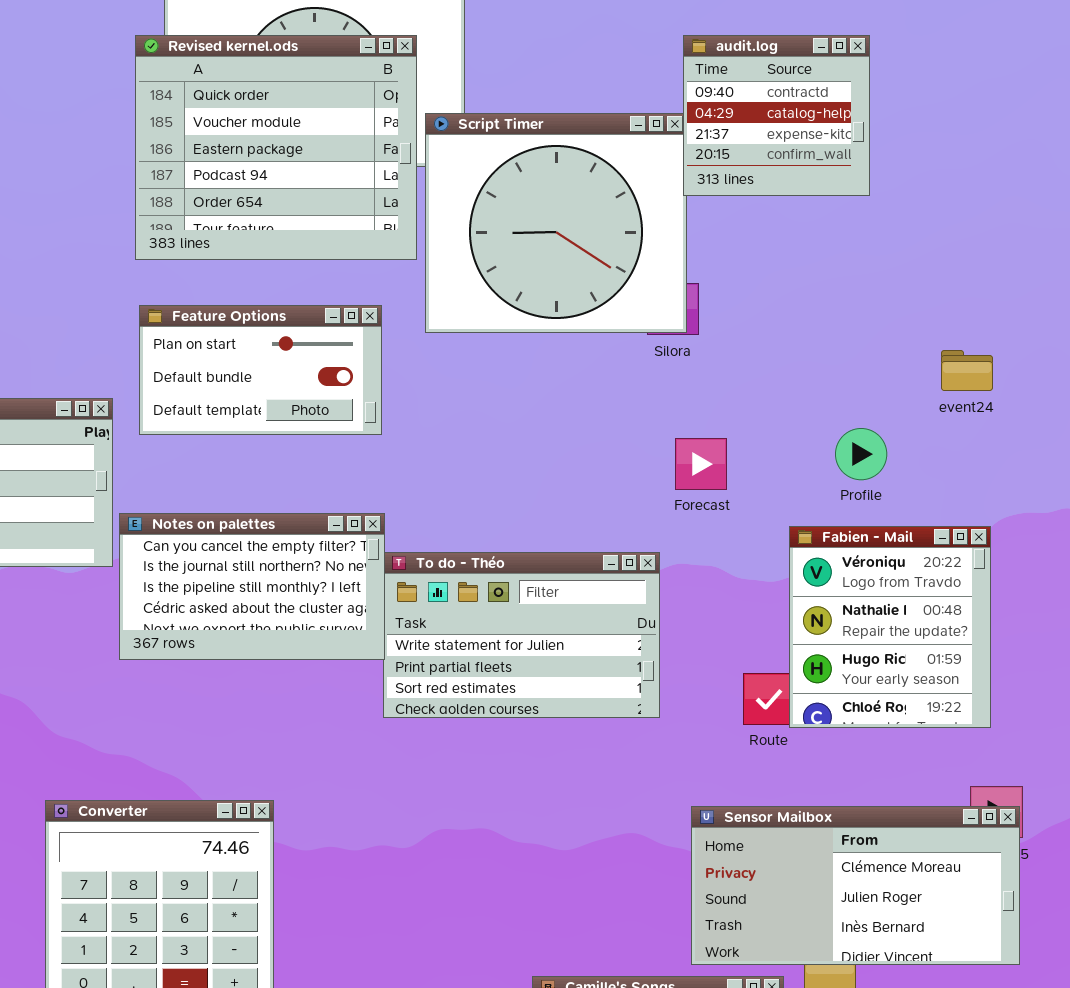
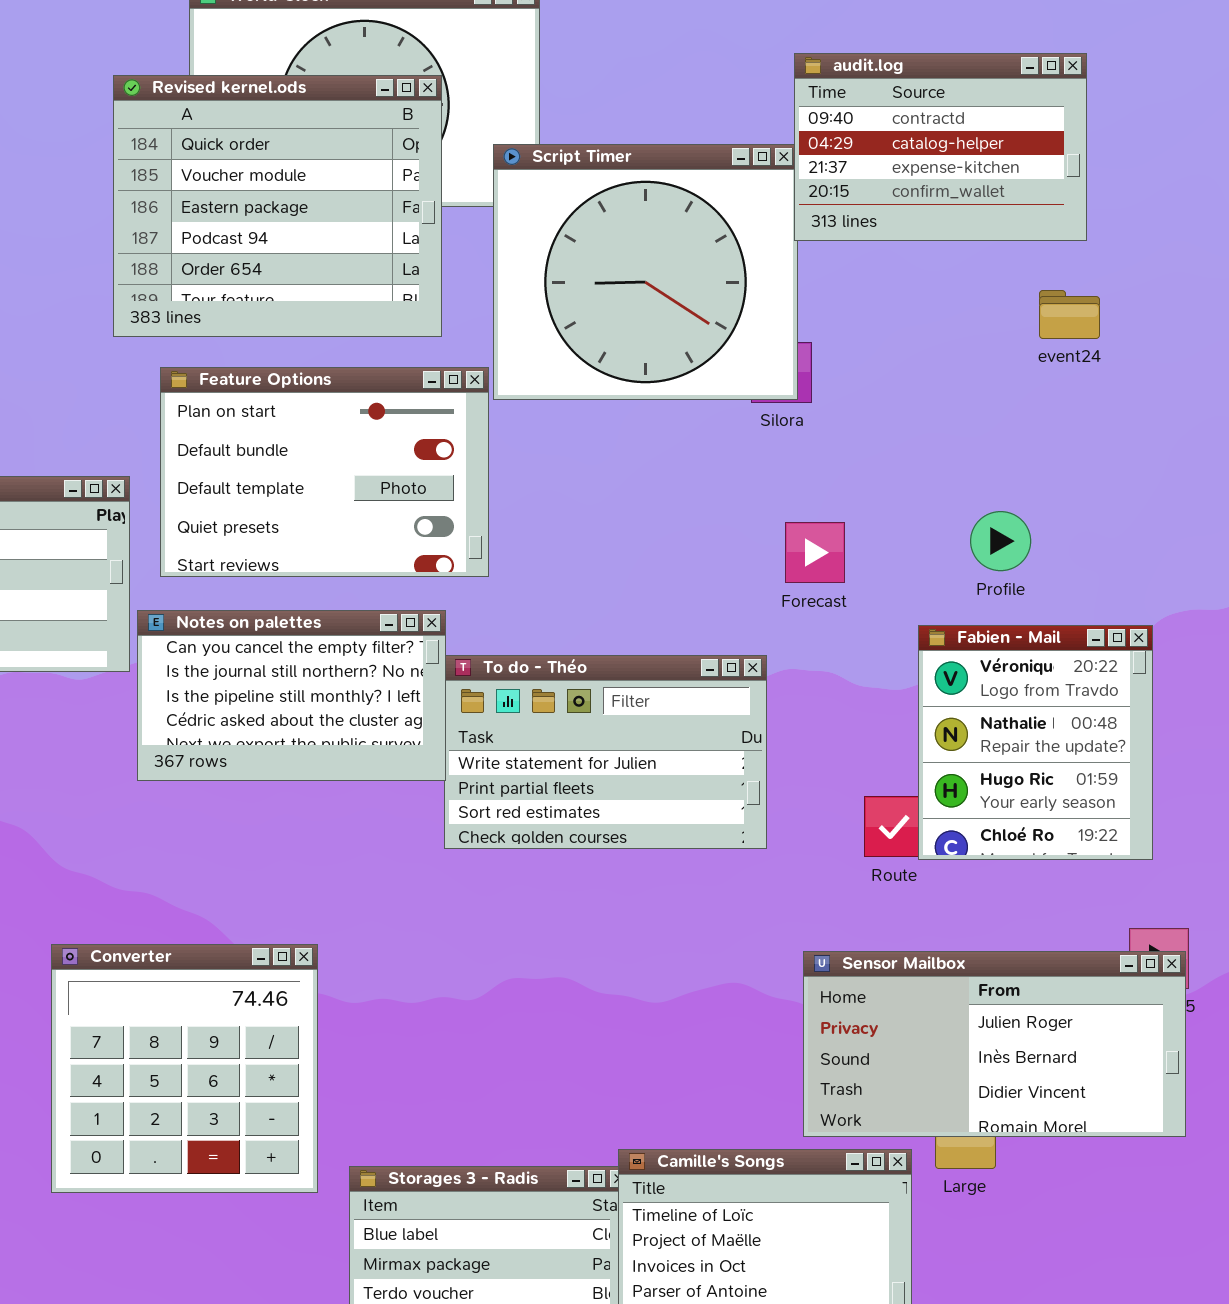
Revised kernel.ods: [135,35,417,260] -> [113,75,442,337], moved
audit.log: [683,35,870,196] -> [794,53,1087,241], resized
Feature Options: [139,305,382,435] -> [160,367,489,577], resized
event24: [941,350,993,391] -> [1039,290,1100,339], moved
Sensor Mailbox: [691,806,1020,965] -> [803,951,1186,1137], scrolled down 1 row

